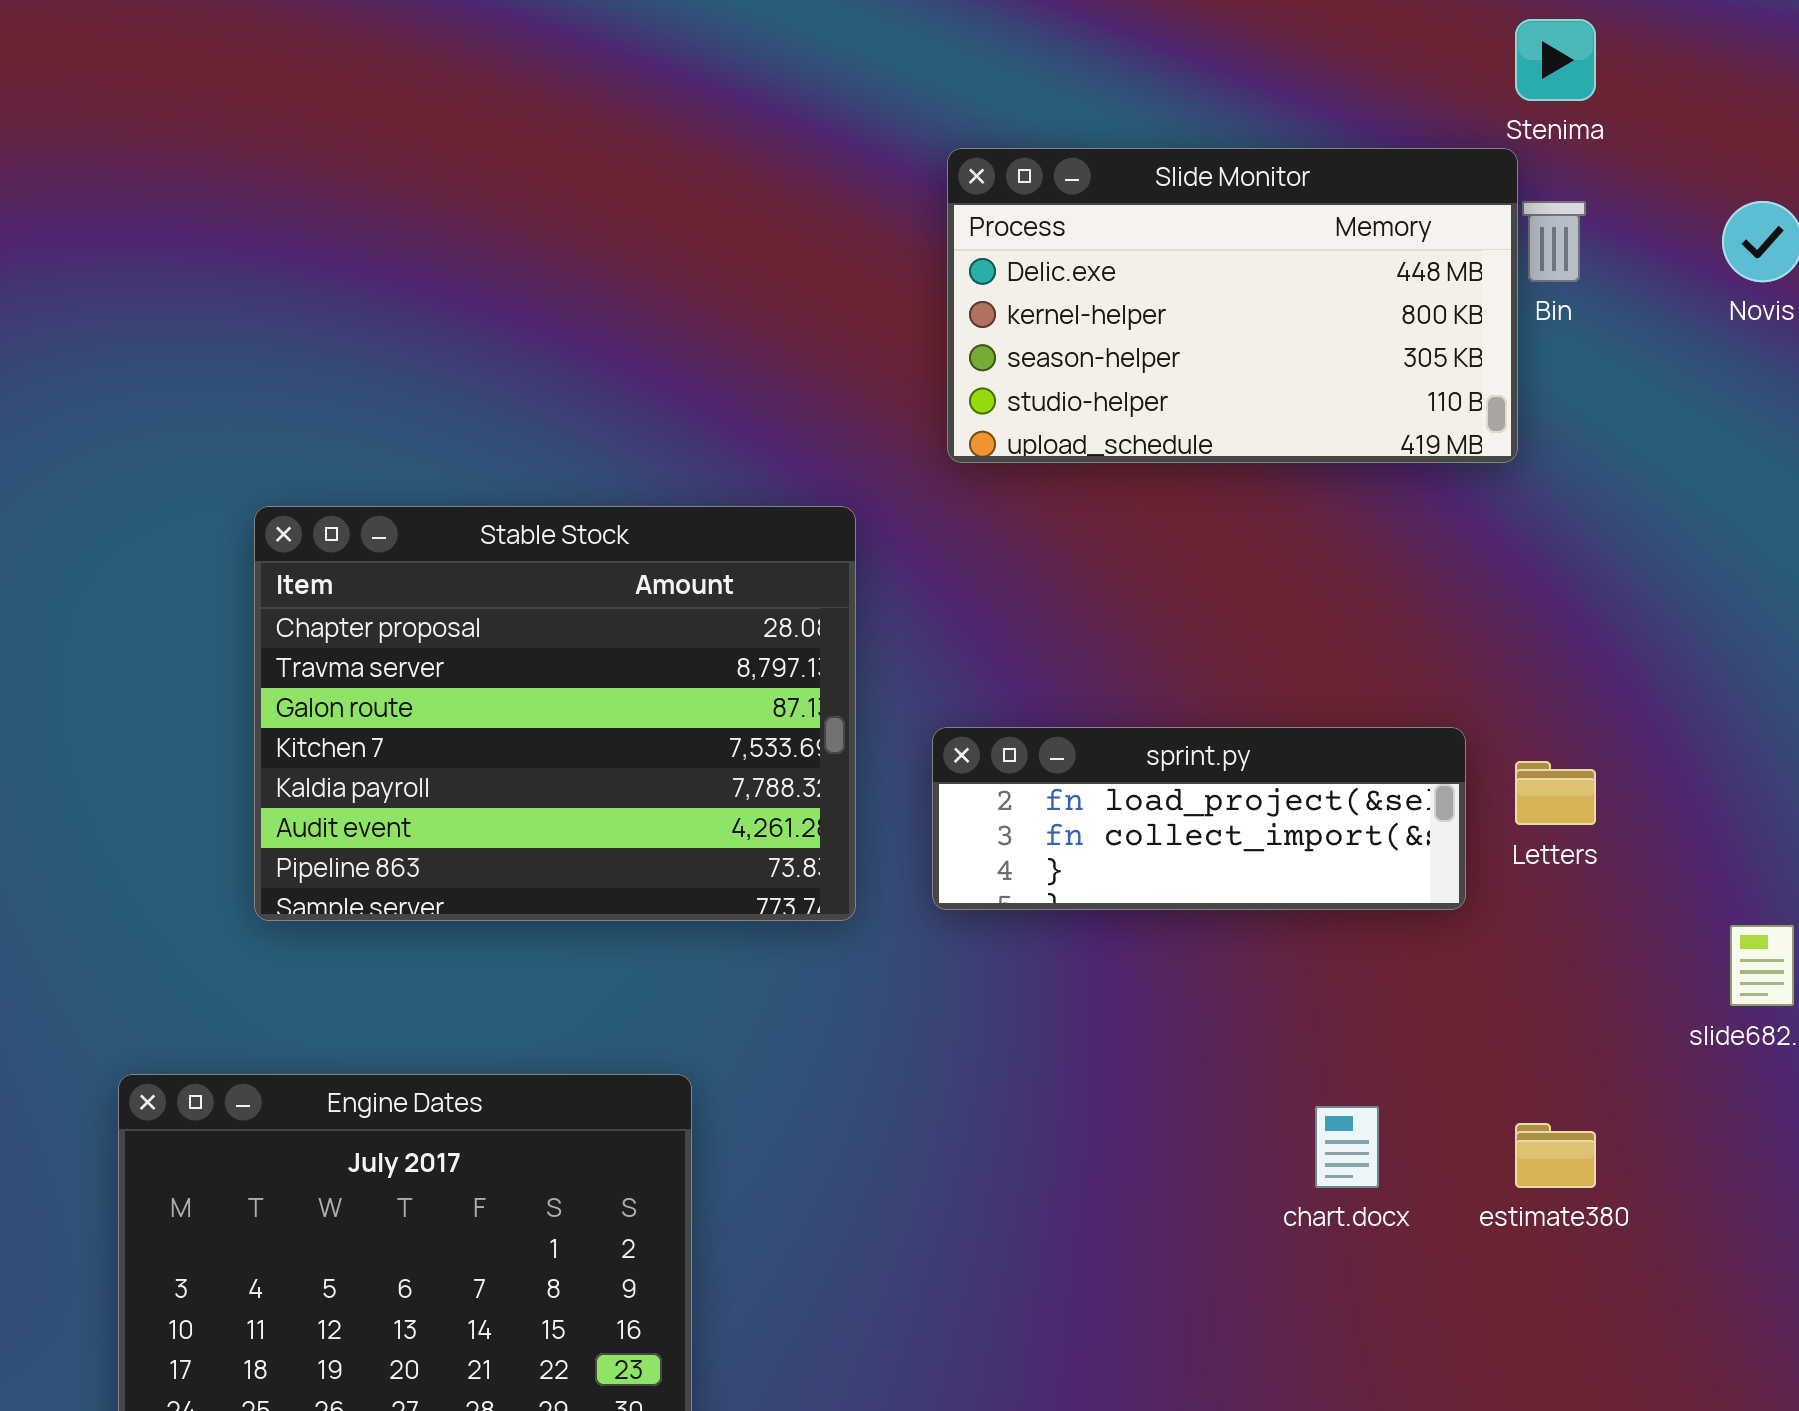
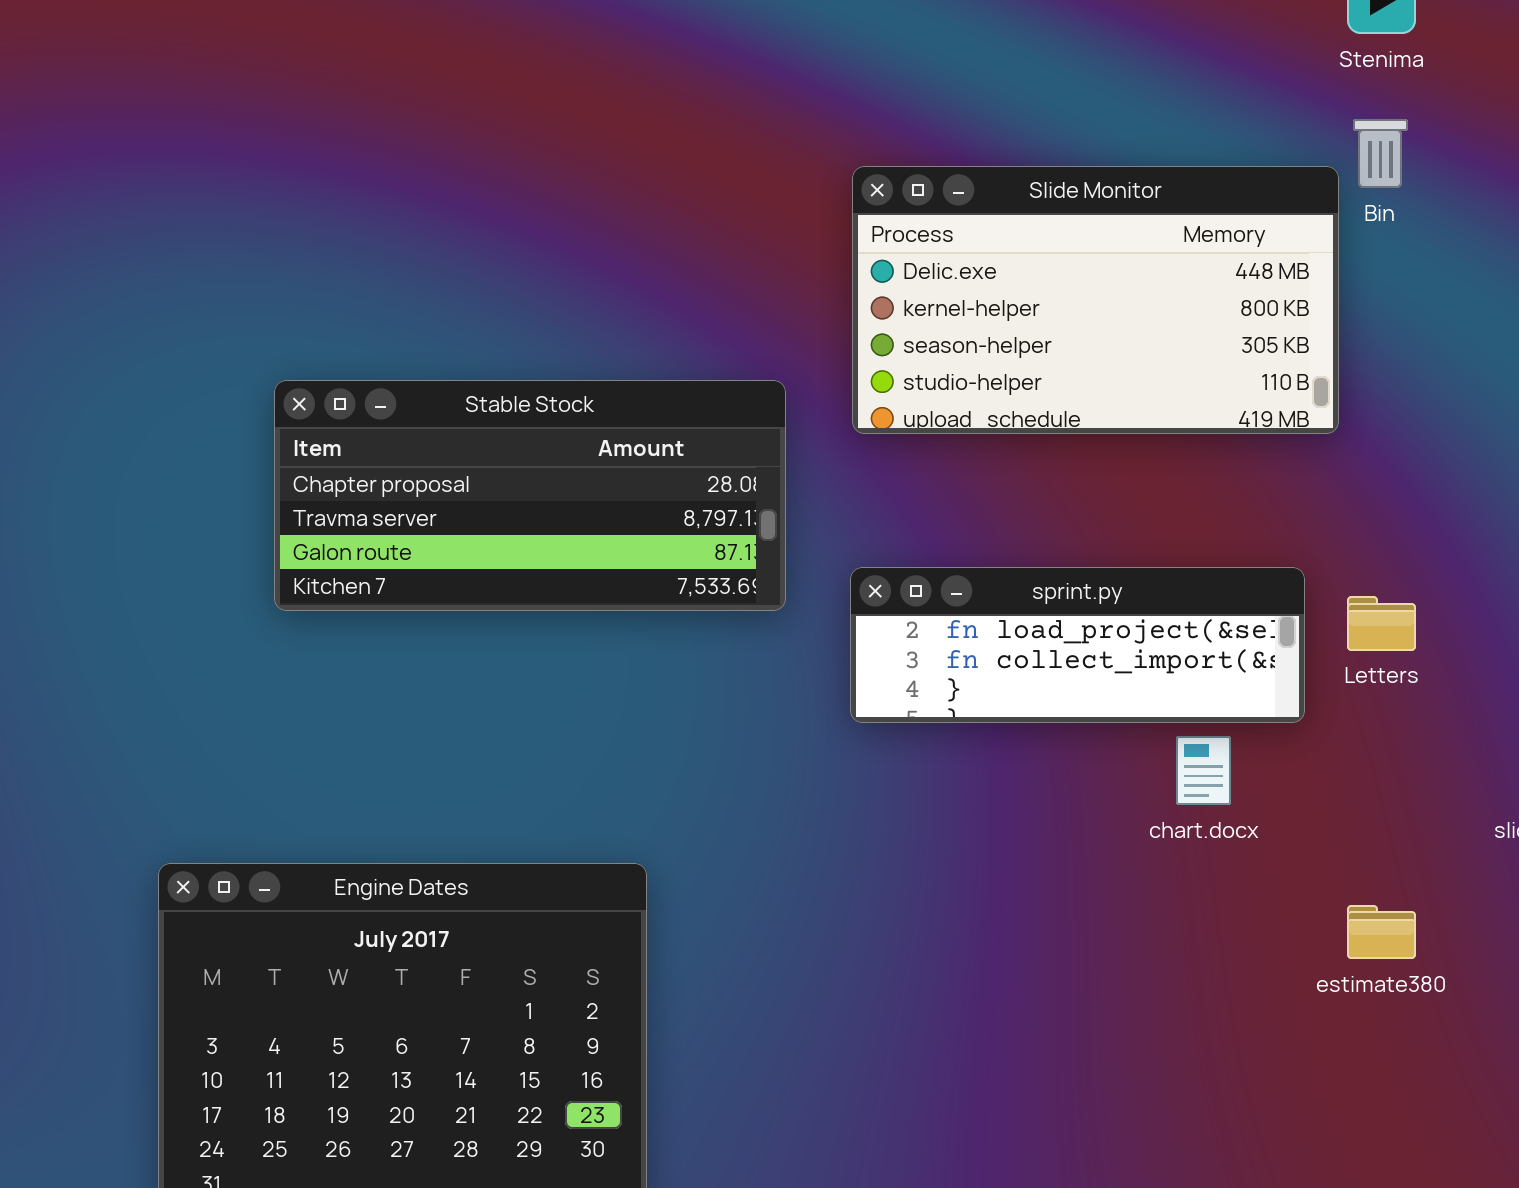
Slide Monitor: [947,148,1518,463] -> [852,166,1339,434], moved
Stable Stock: [254,506,856,921] -> [274,380,786,611], resized
chart.docx: [1315,1106,1379,1188] -> [1176,736,1231,805], moved

